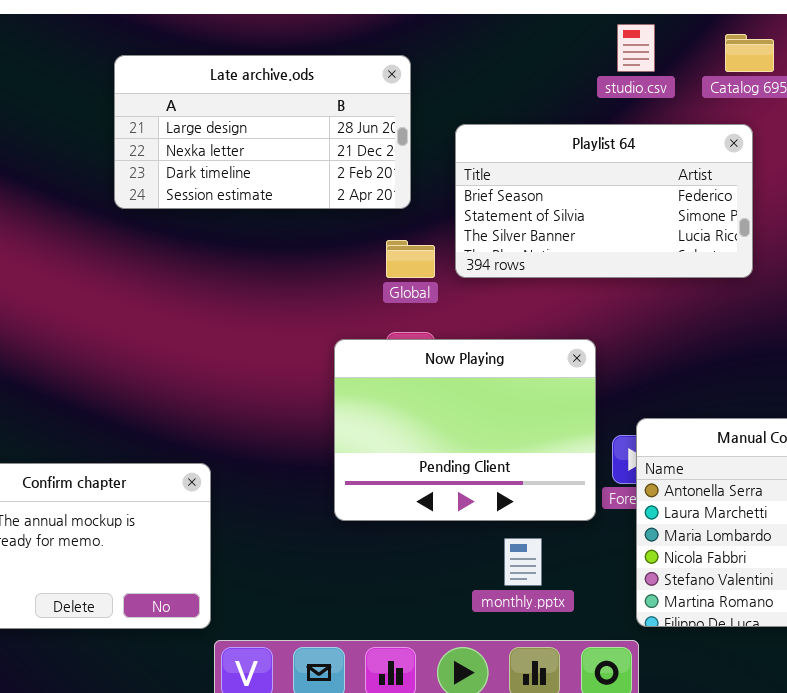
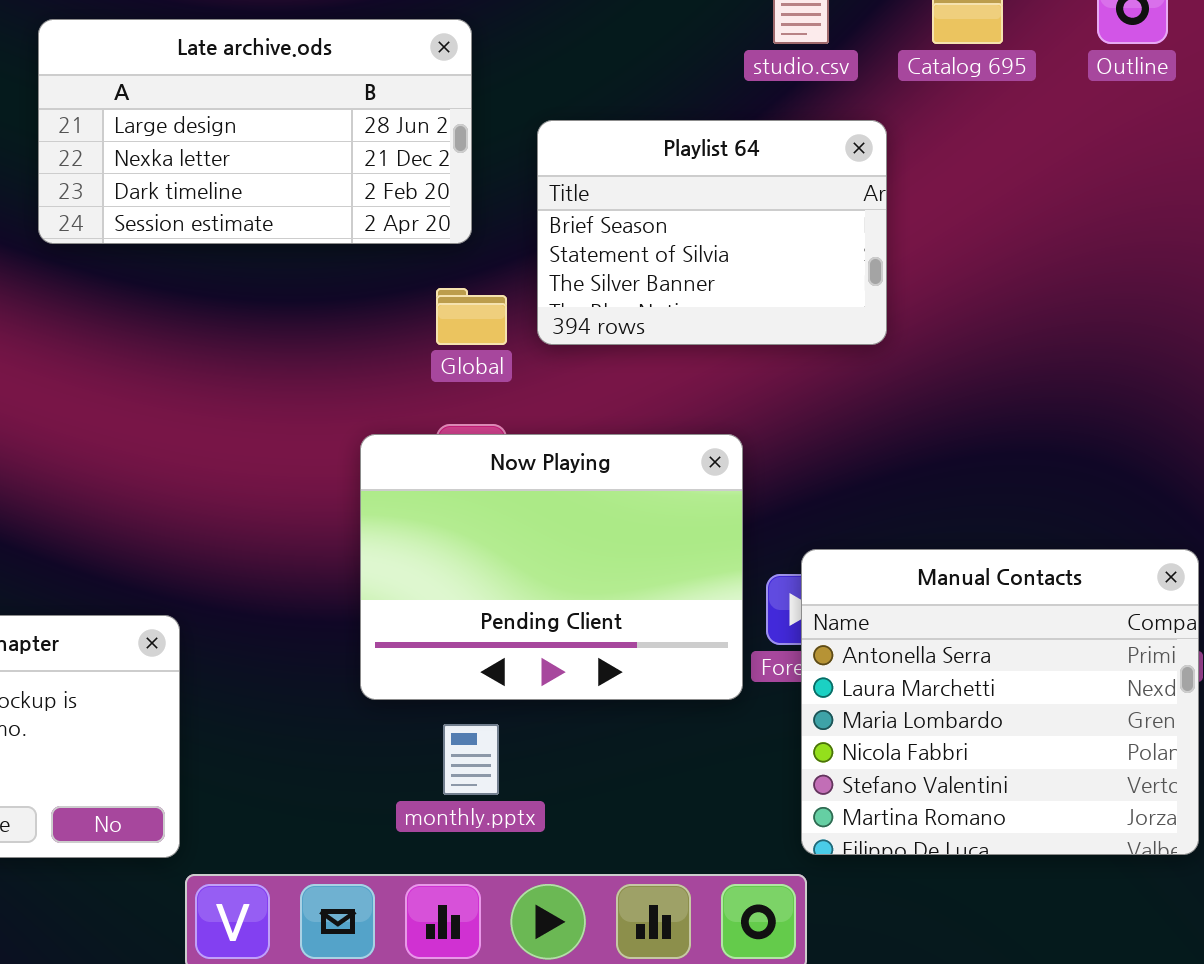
Playlist 64: [455,124,753,278] -> [537,120,887,345], resized
monthly.pptx: [504,538,542,586] -> [443,724,499,795], moved

